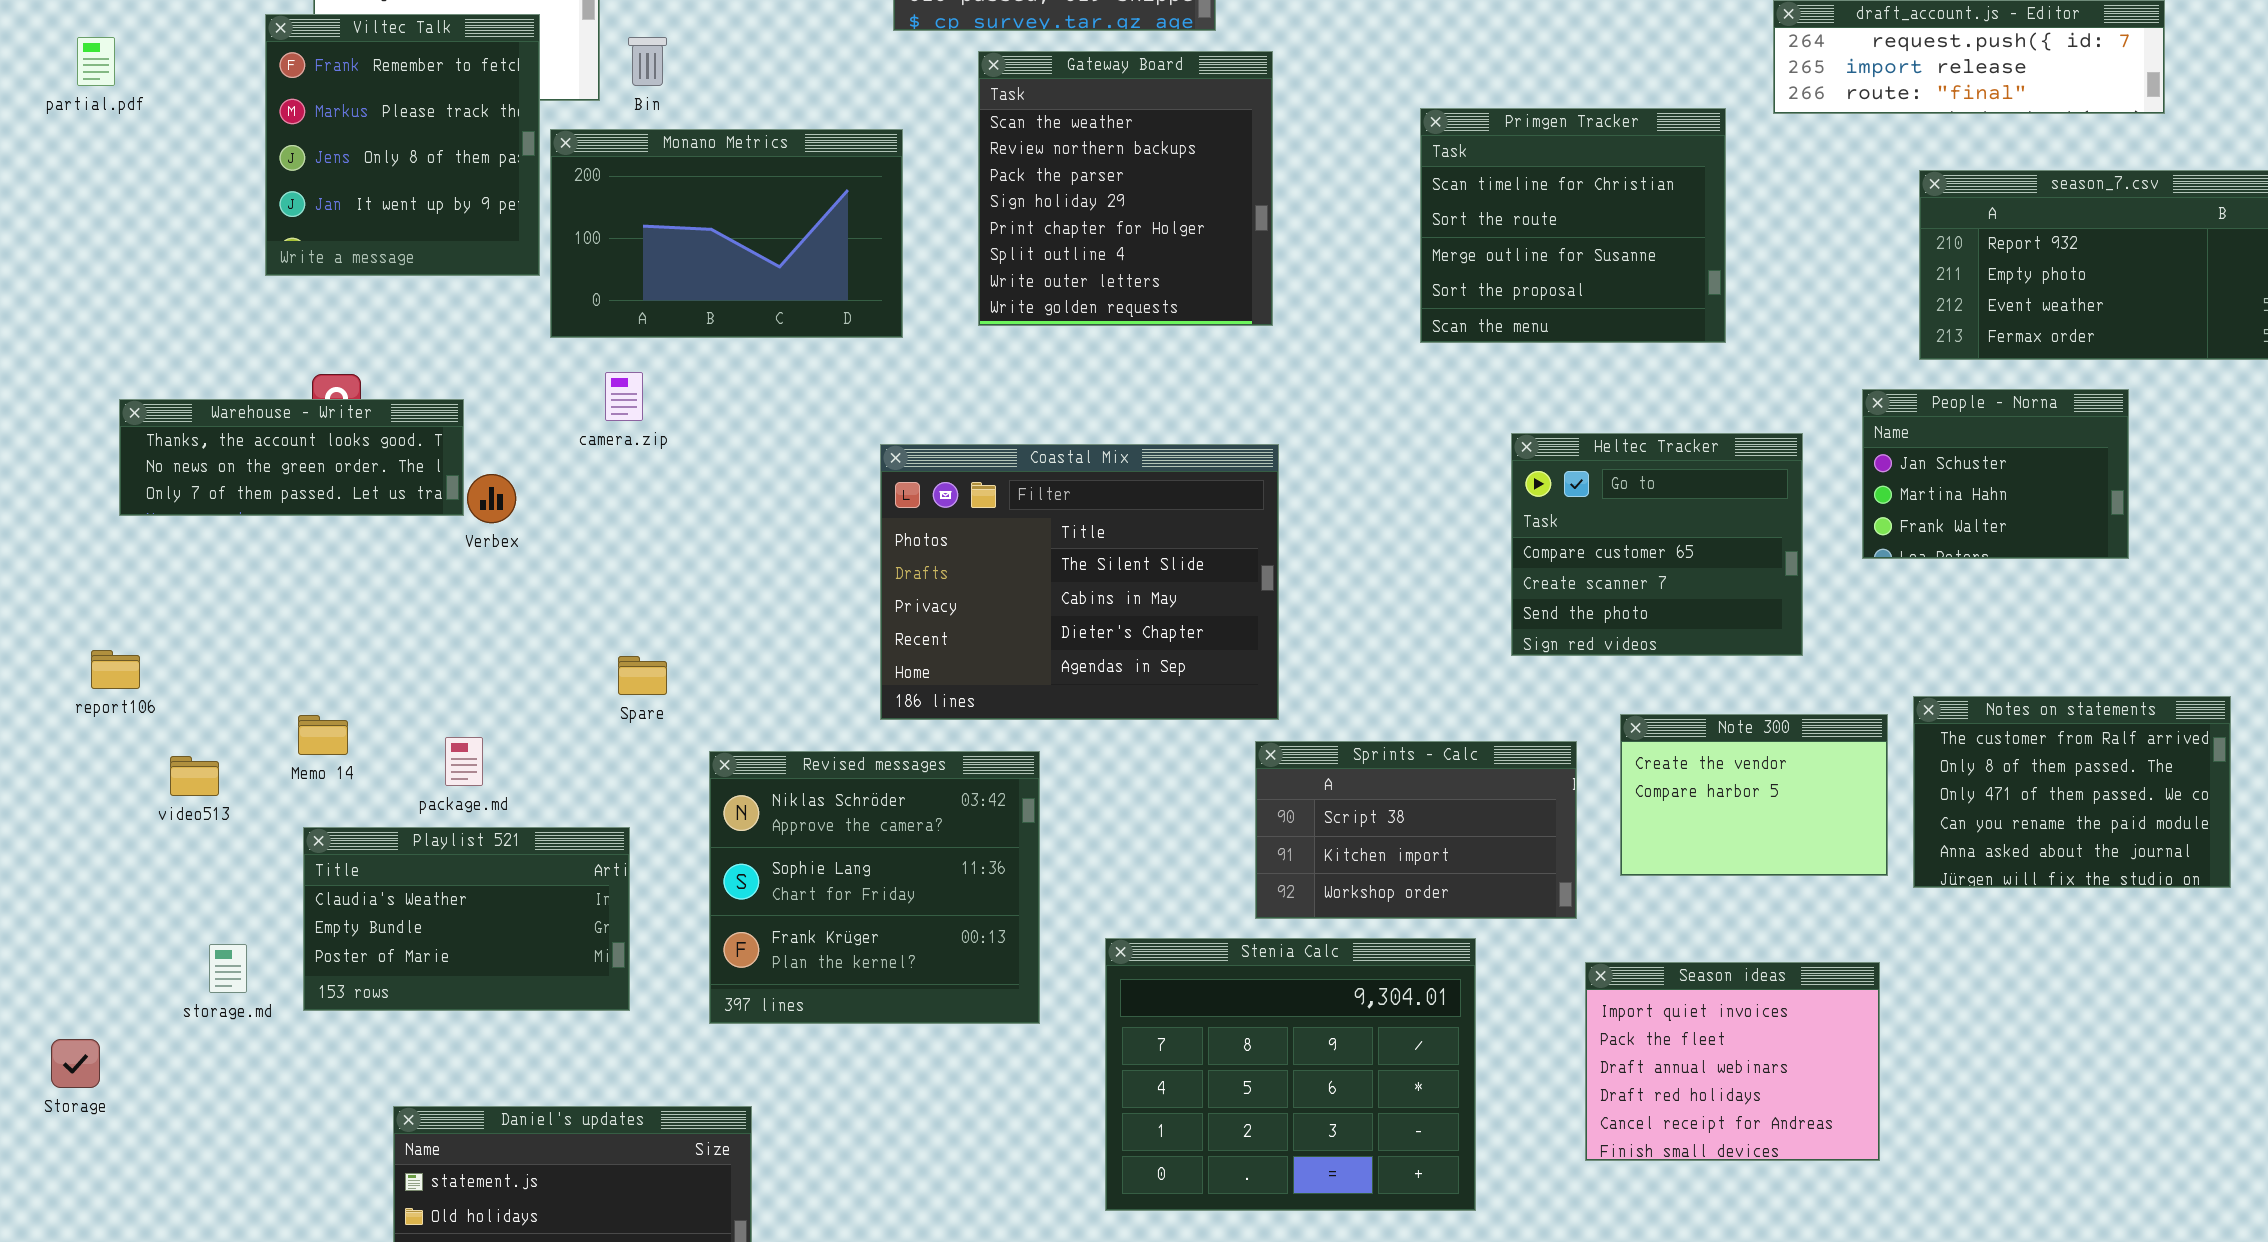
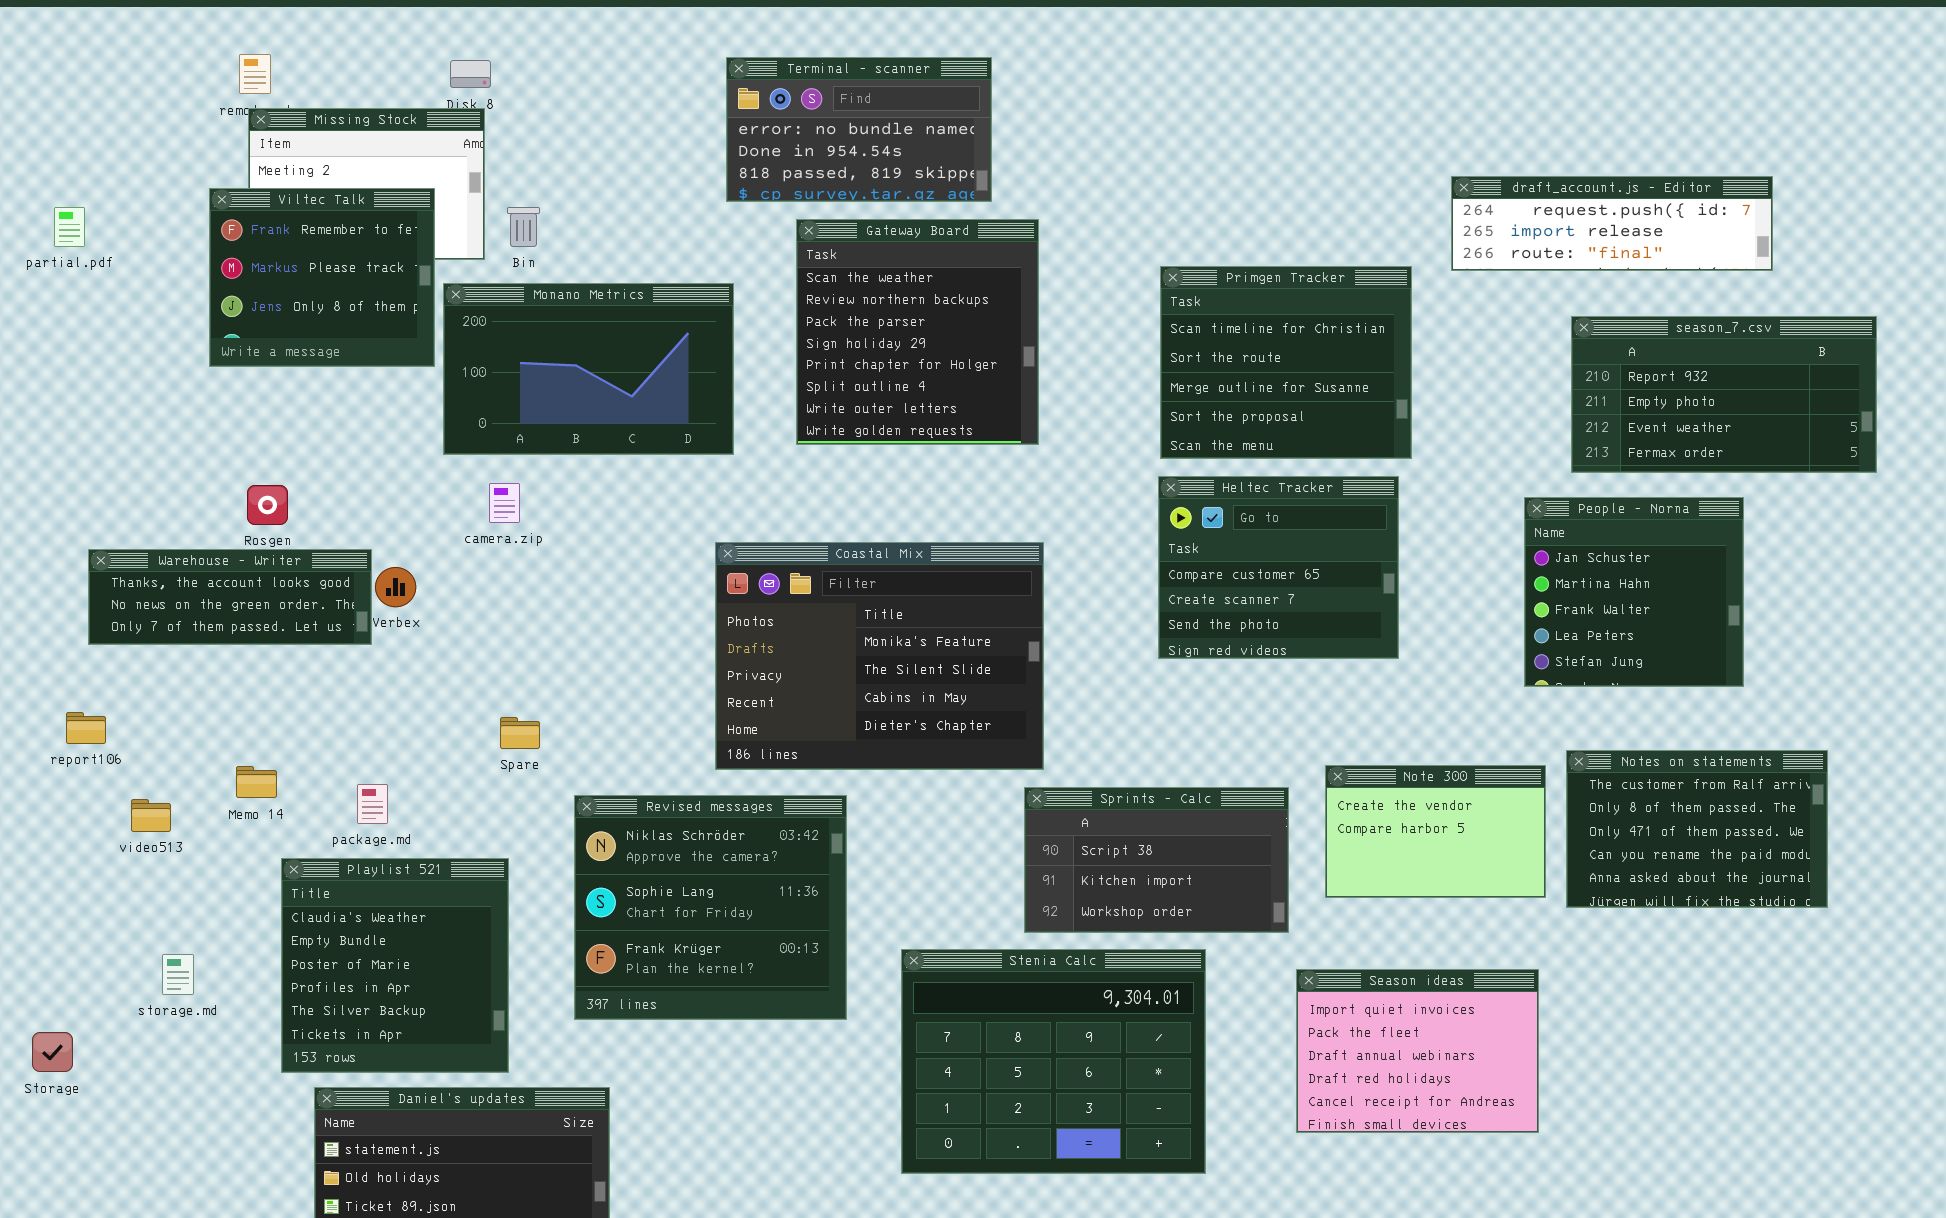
Viltec Talk: [265,14,540,276] -> [209,188,435,367], resized
People - Norna: [1862,389,2129,559] -> [1524,497,1744,687], resized
Warehouse - Writer: [119,399,464,516] -> [88,549,372,645], moved
Heltec Tracker: [1511,433,1803,656] -> [1158,476,1399,659], moved
Coastal Mix: [880,444,1279,720] -> [715,542,1044,770], scrolled up 1 row
Playlist 521: [303,827,630,1011] -> [281,858,509,1073], resized

